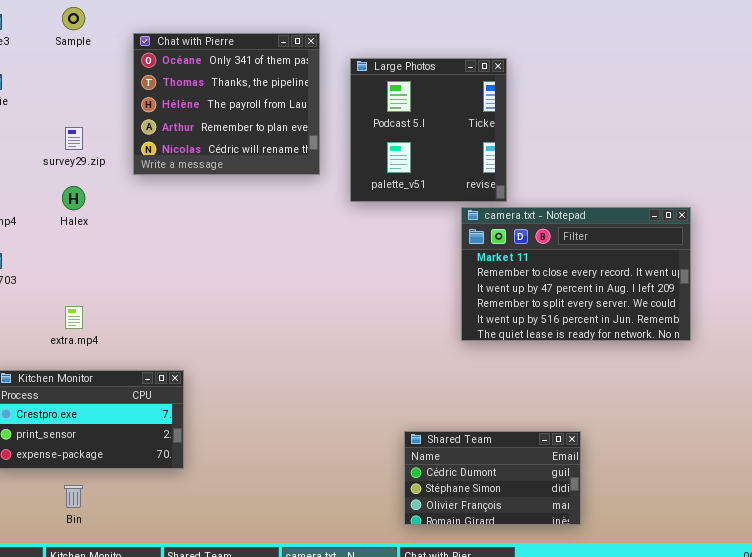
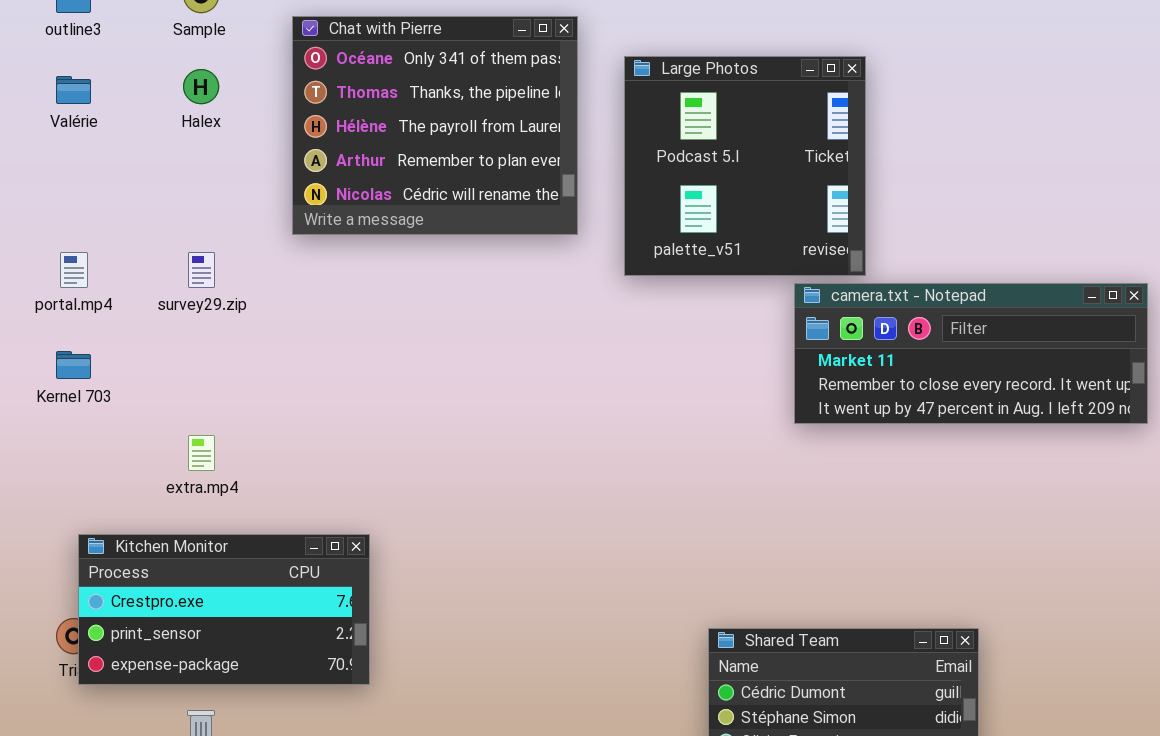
survey29.zip: [65,127,83,150] -> [188,252,215,288], moved
Halex: [62,186,85,210] -> [183,69,219,104], moved
camera.txt - Notepad: [461,207,691,341] -> [794,283,1148,424], resized

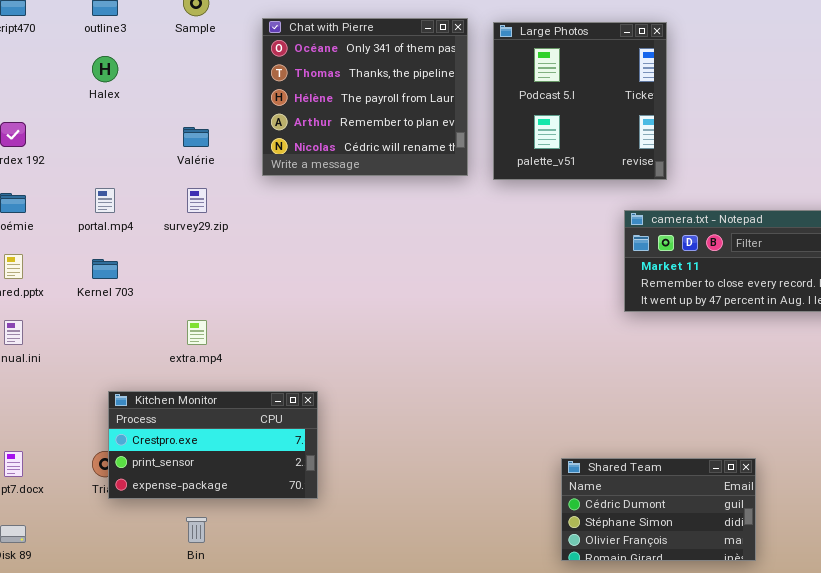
Large Photos: [624,56,866,276] -> [493,22,667,180], moved
Halex: [183,69,219,104] -> [92,56,118,82], moved
Valérie: [56,76,91,104] -> [183,127,209,147], moved

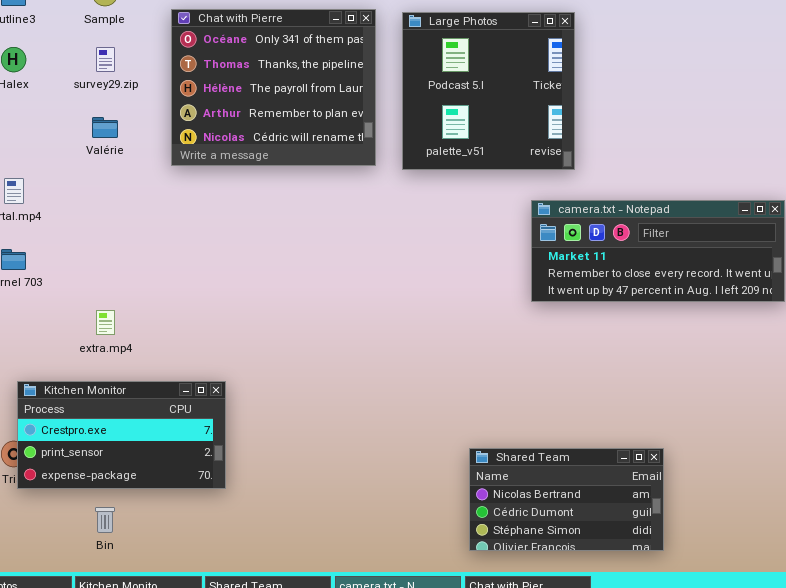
survey29.zip: [187,188,207,213] -> [96,47,115,72], moved
Shared Team: [561,458,756,561] -> [469,448,664,551], scrolled up 1 row

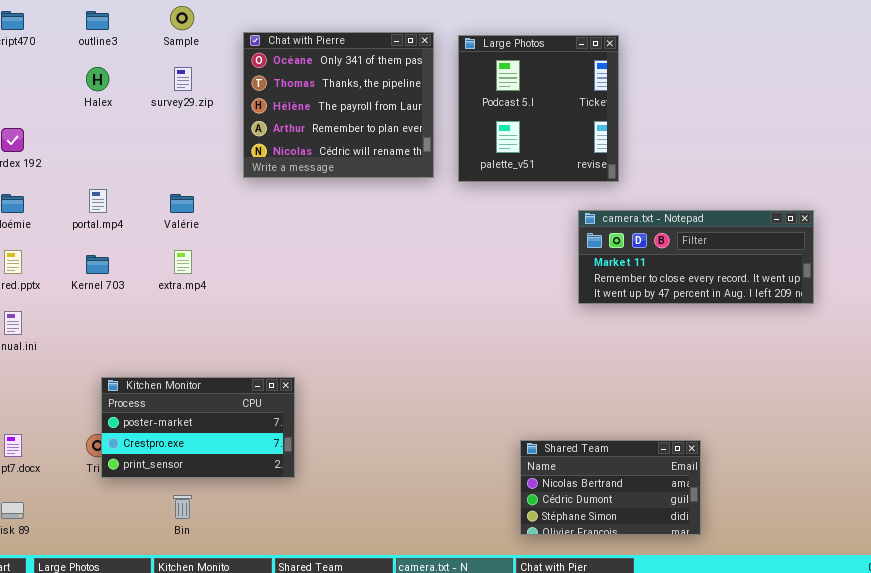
Valérie: [92,117,118,138] -> [170,194,194,213], moved
extra.mp4: [96,310,115,335] -> [174,250,192,274], moved
Kitchen Monitor: [17,381,226,489] -> [101,377,295,478], scrolled up 1 row

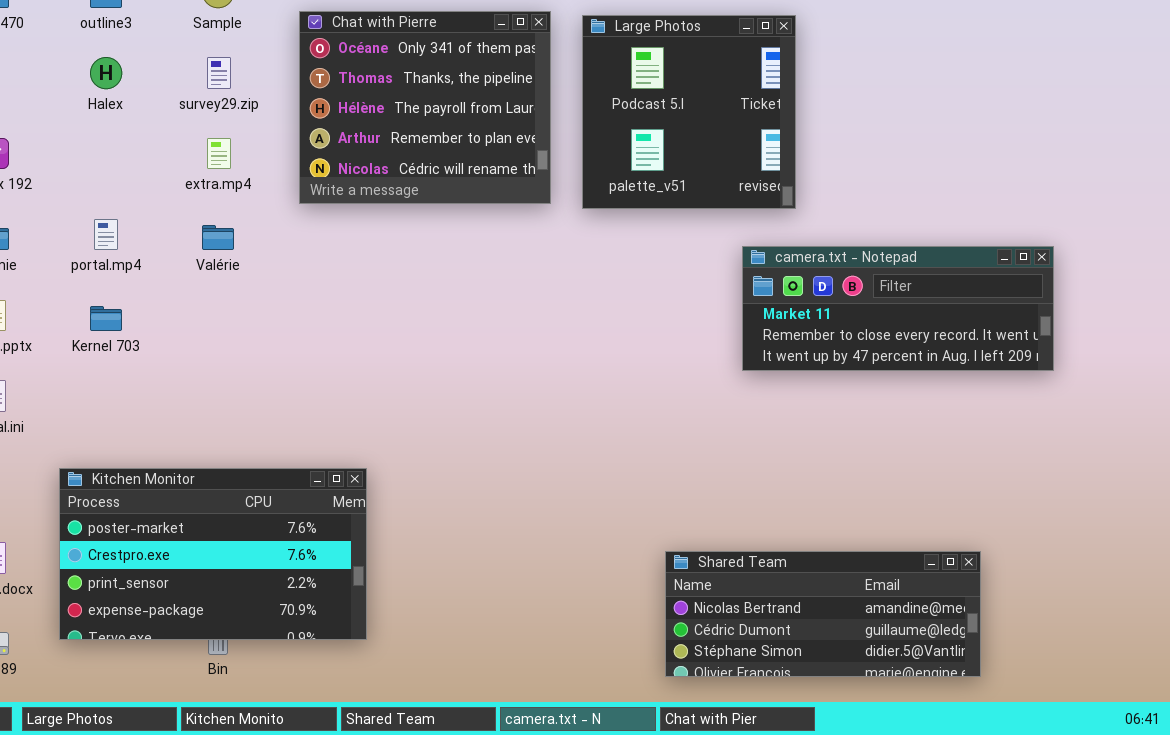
extra.mp4: [174,250,192,274] -> [207,138,231,169], moved
Kitchen Monitor: [101,377,295,478] -> [59,468,367,640], resized
Shared Team: [520,440,701,535] -> [665,551,981,677], resized

